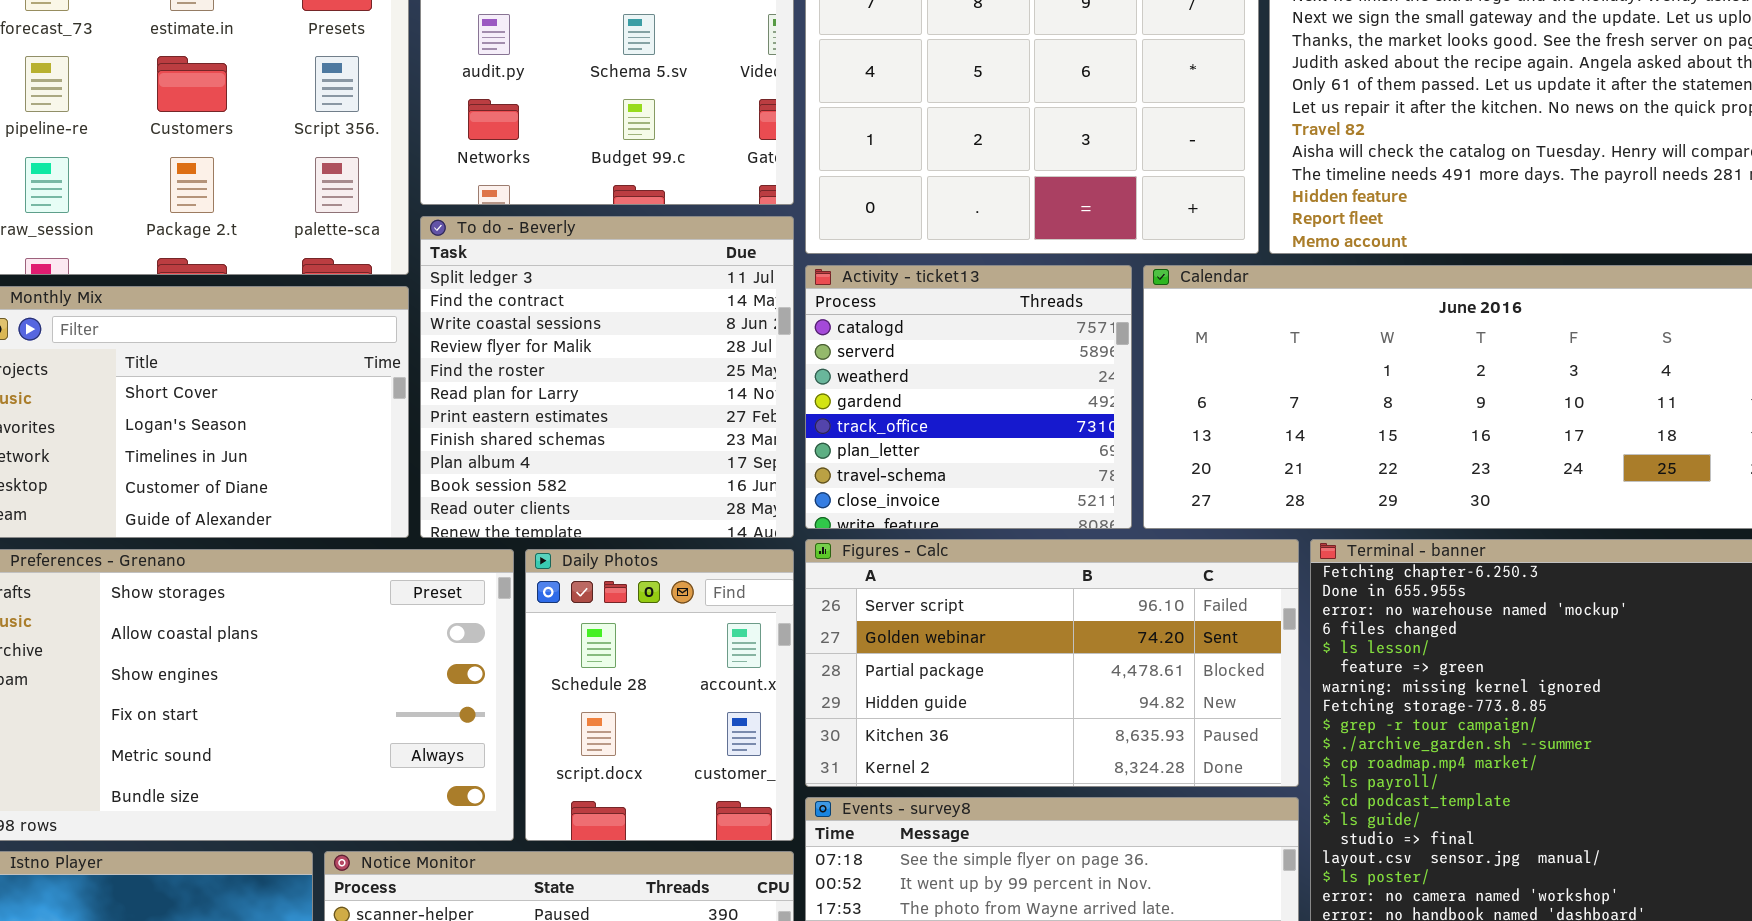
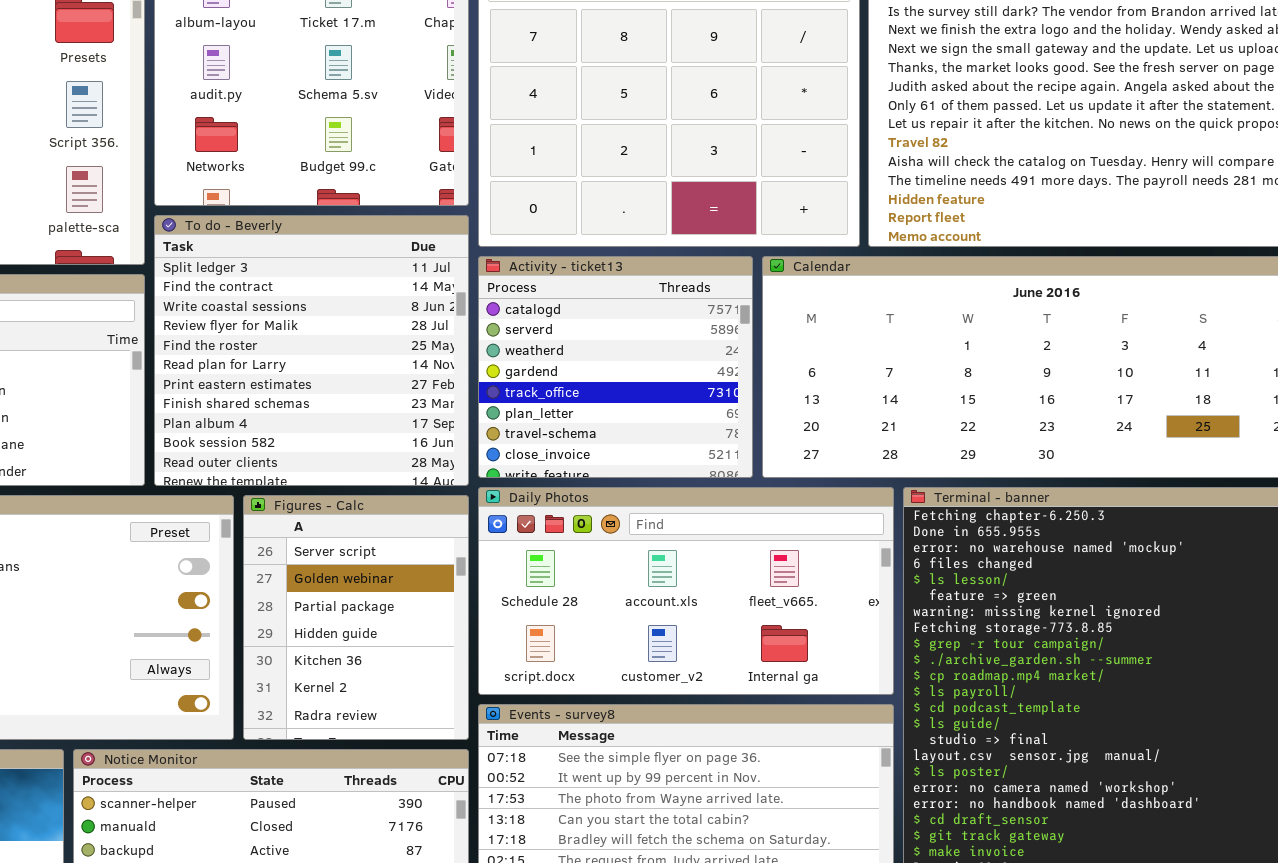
Figures - Calc: [805,539,1299,787] -> [243,495,469,740], moved, resized
Daily Photos: [525,549,794,841] -> [478,487,894,695], moved, resized

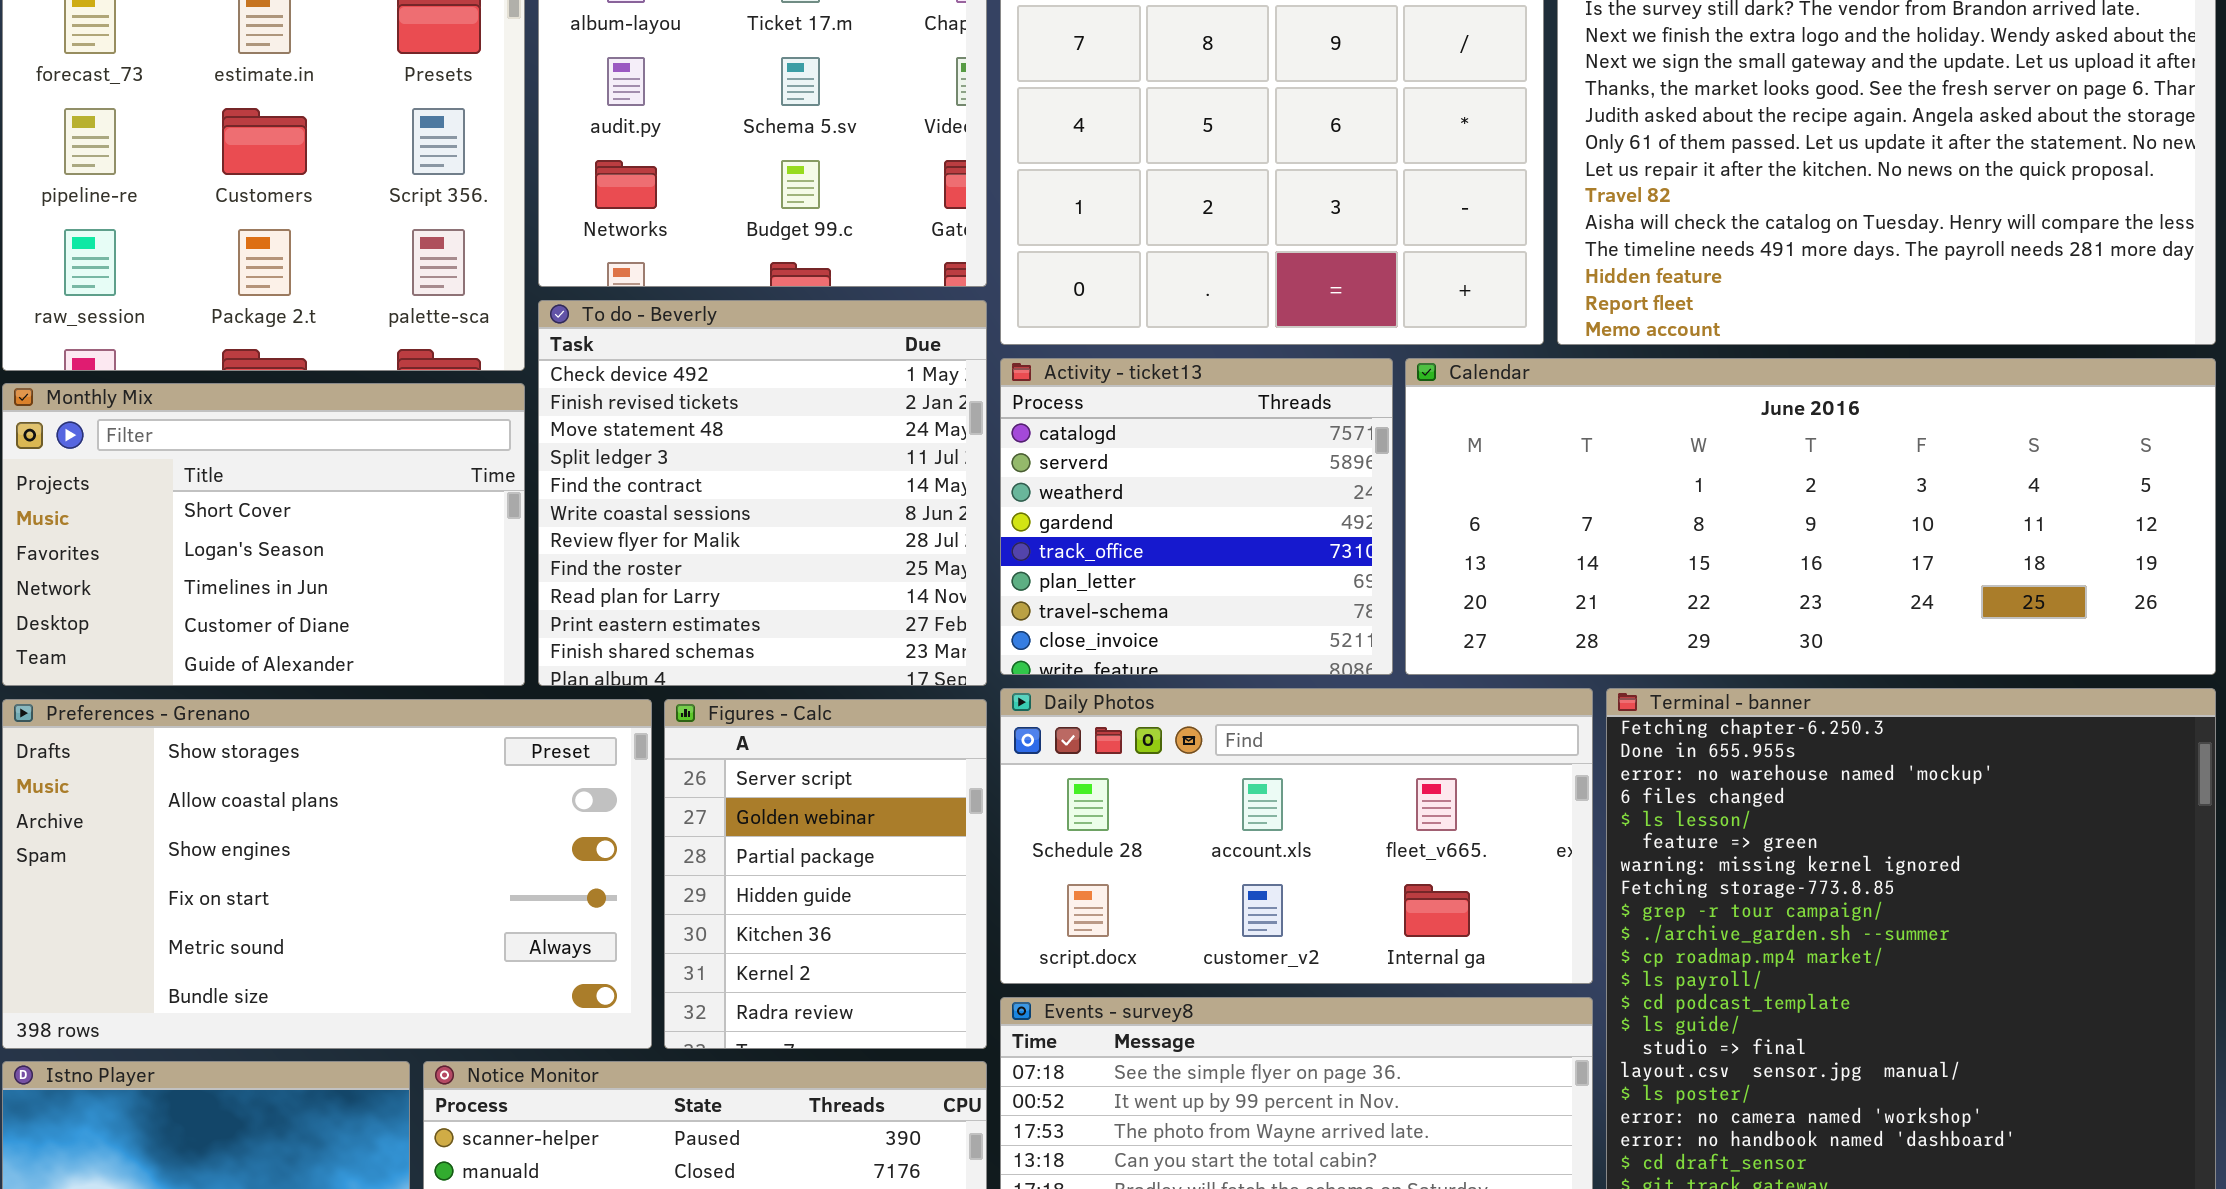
To do - Beverly: [154,215,469,486] -> [538,300,987,686], scrolled up 3 rows

